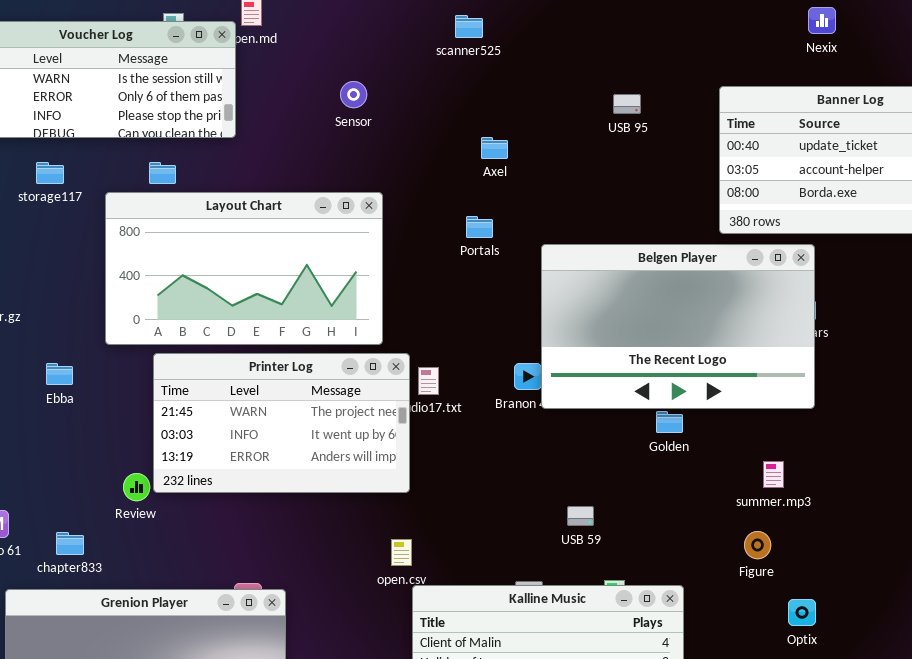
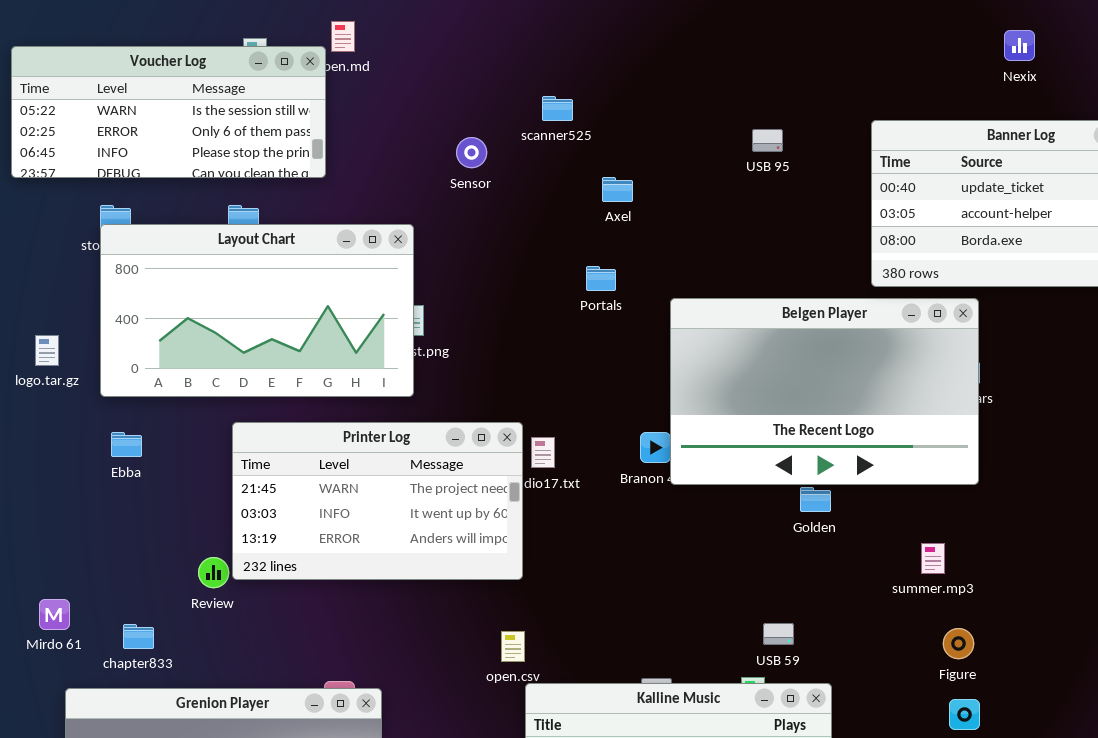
Nexix: [808,7,836,34] -> [1004,30,1035,61], moved
scanner525: [455,15,483,38] -> [542,96,573,121], moved
Sensor: [340,81,367,108] -> [456,137,487,168], moved
Layout Chart: [105,192,383,345] -> [100,224,414,397], moved
USB 59: [567,506,594,526] -> [763,623,794,645], moved
Figure: [744,531,771,559] -> [943,628,974,659], moved

